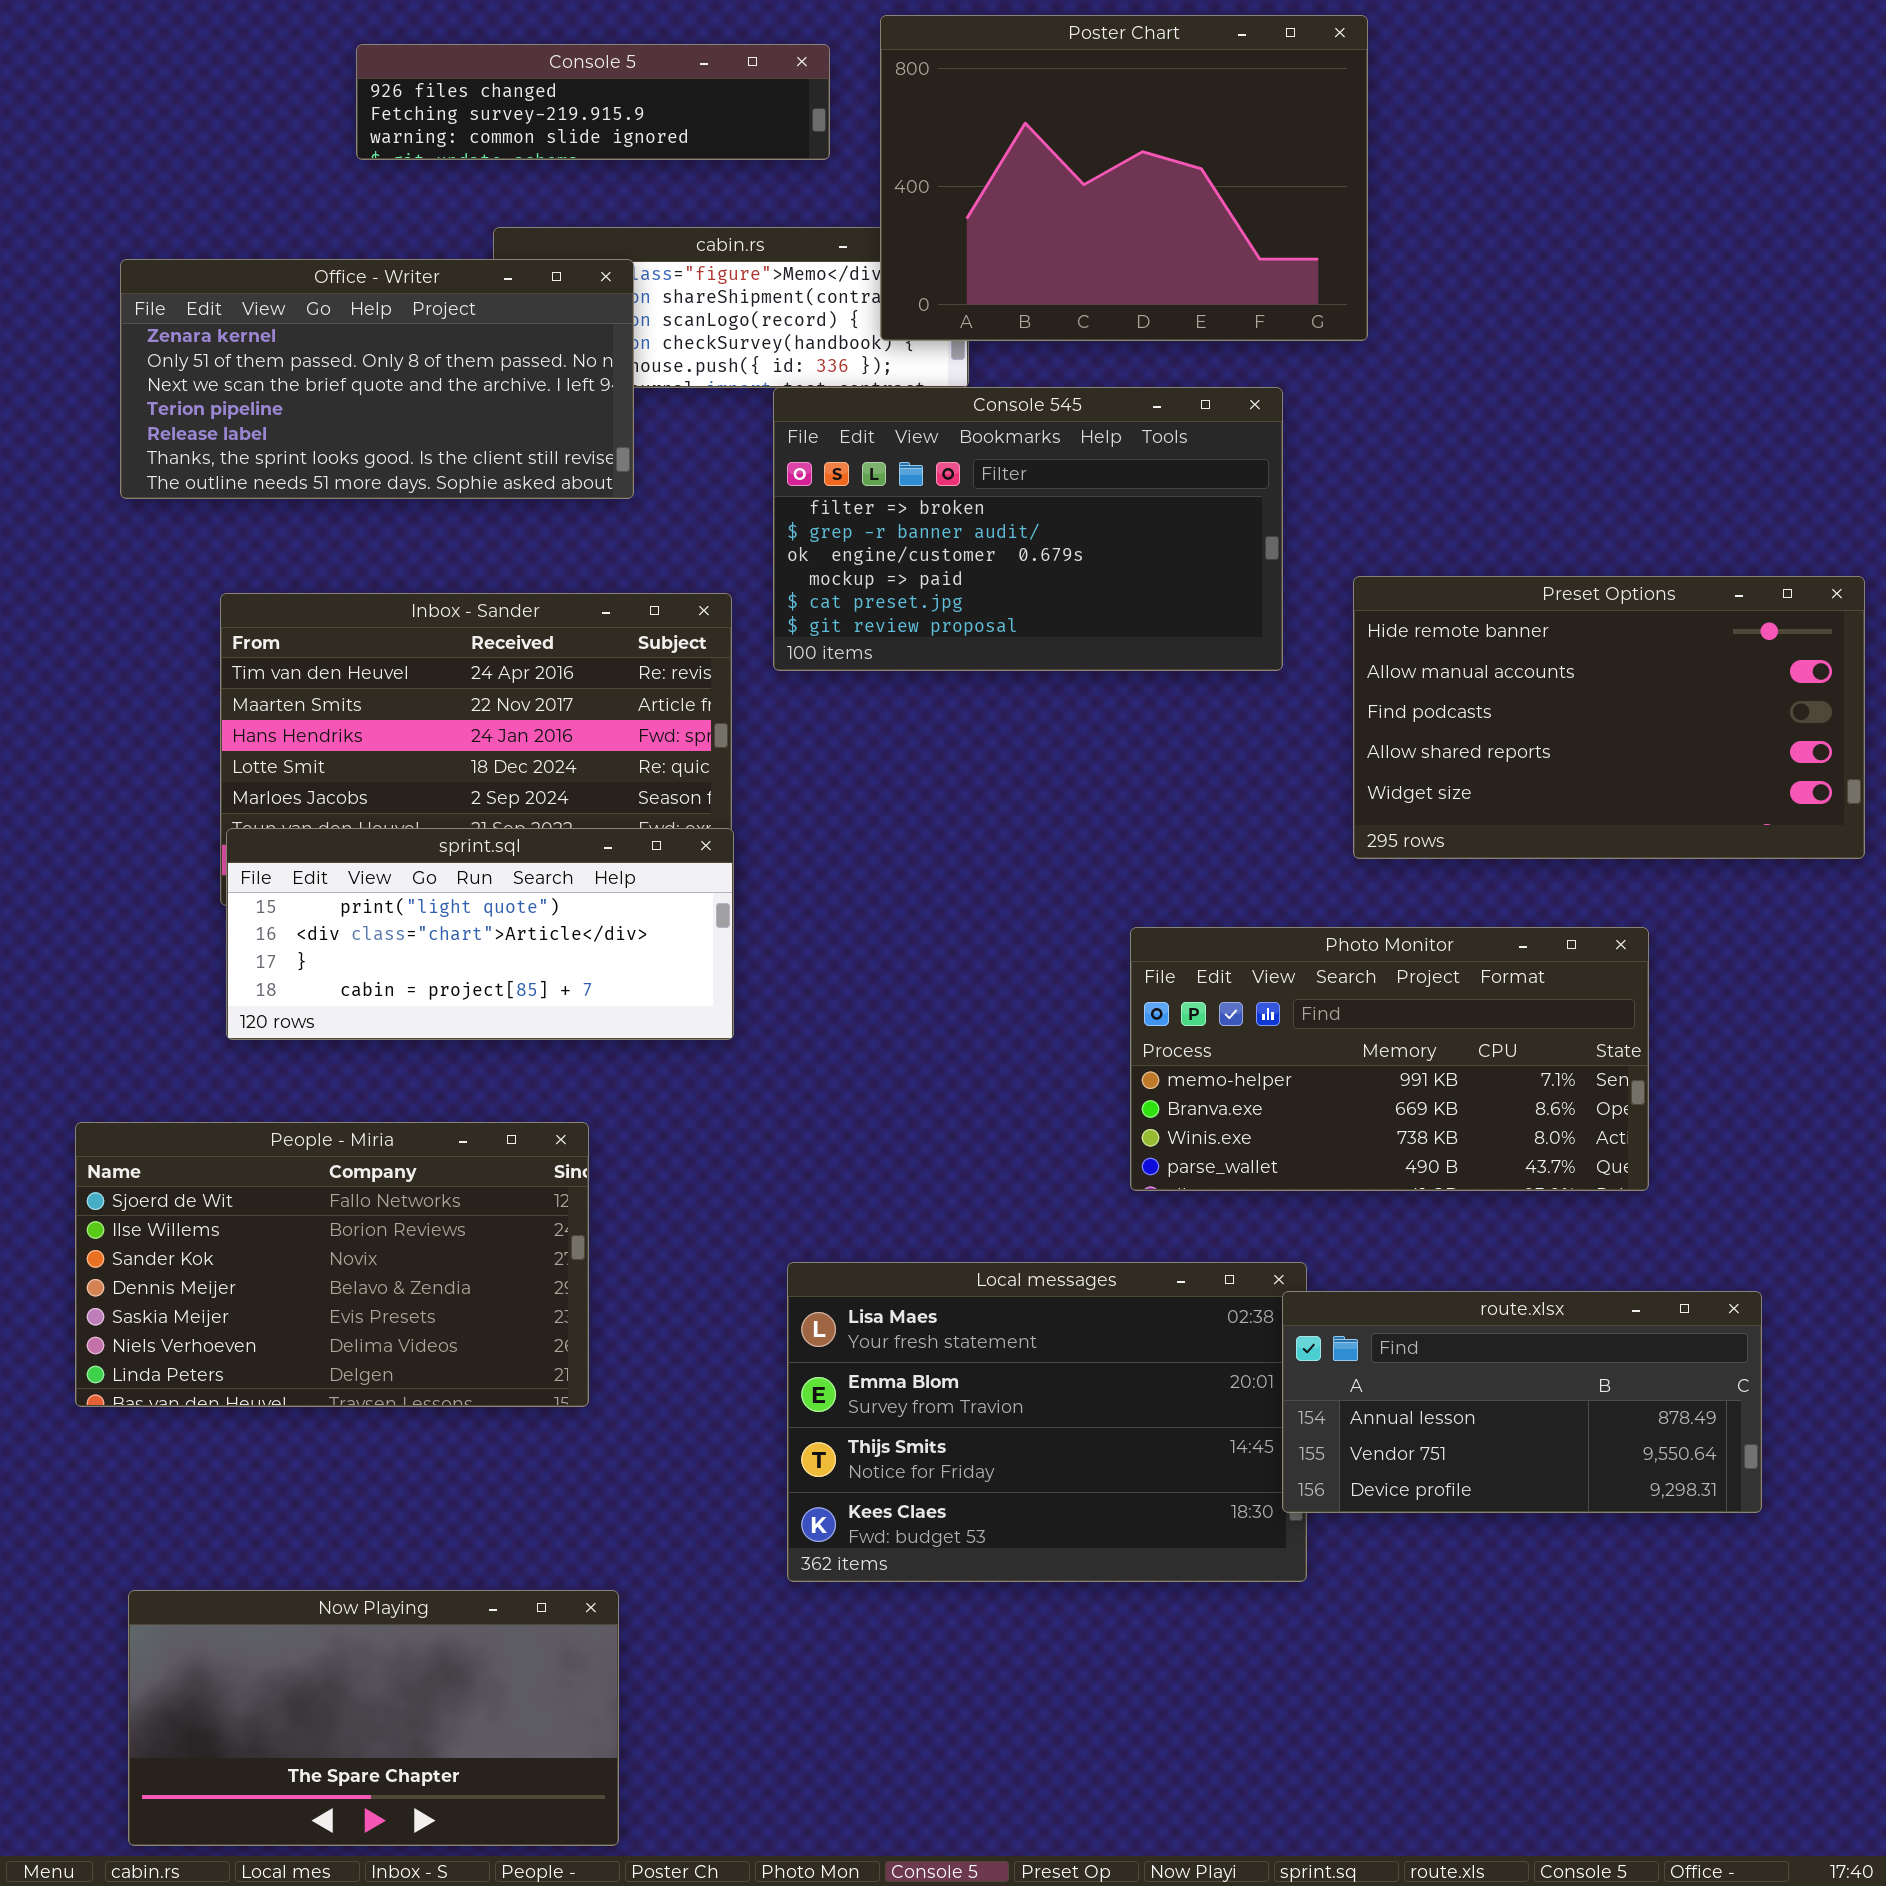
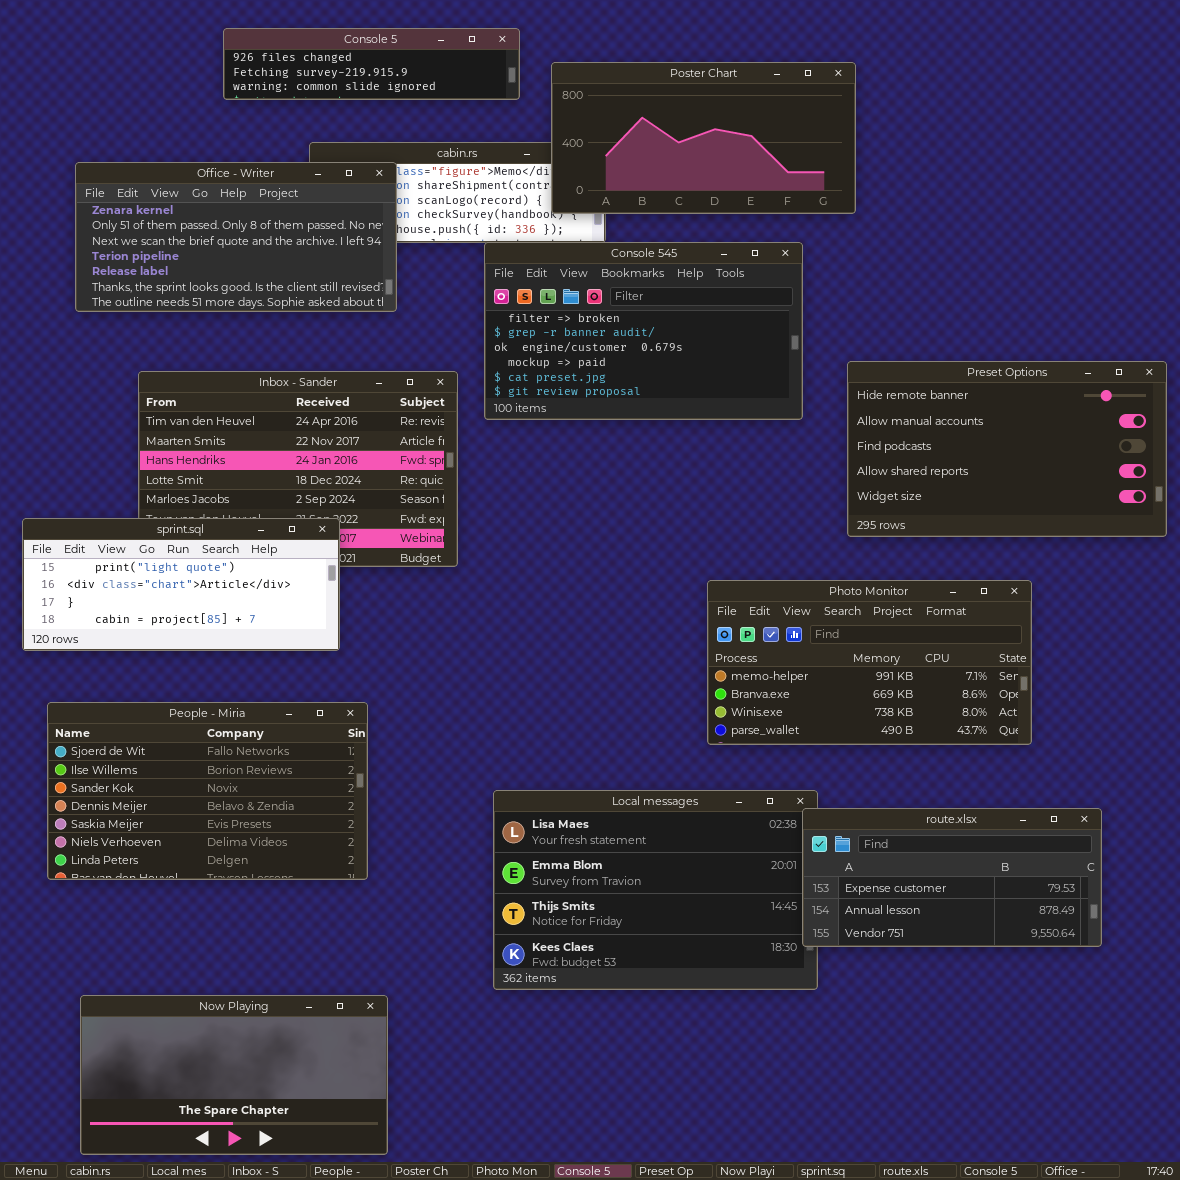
Poster Chart: [880,15,1368,341] -> [551,62,856,214], resized
sprint.sql: [226,828,734,1040] -> [22,518,340,651], moved
route.xlsx: [1282,1291,1762,1513] -> [802,808,1102,947], scrolled up 1 row

